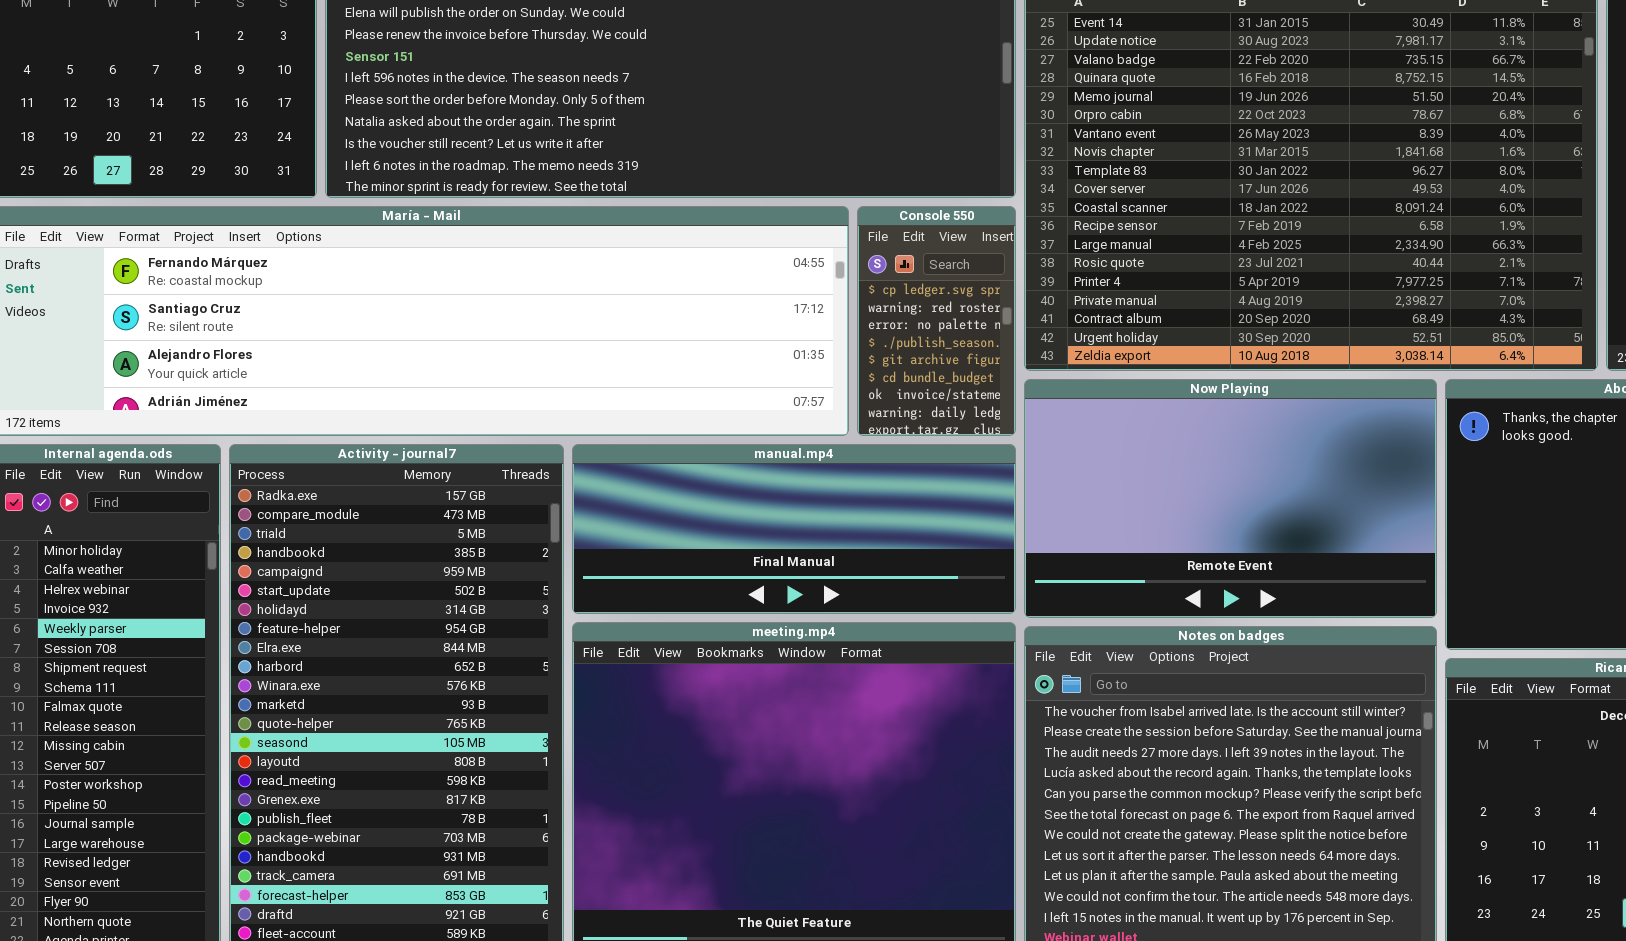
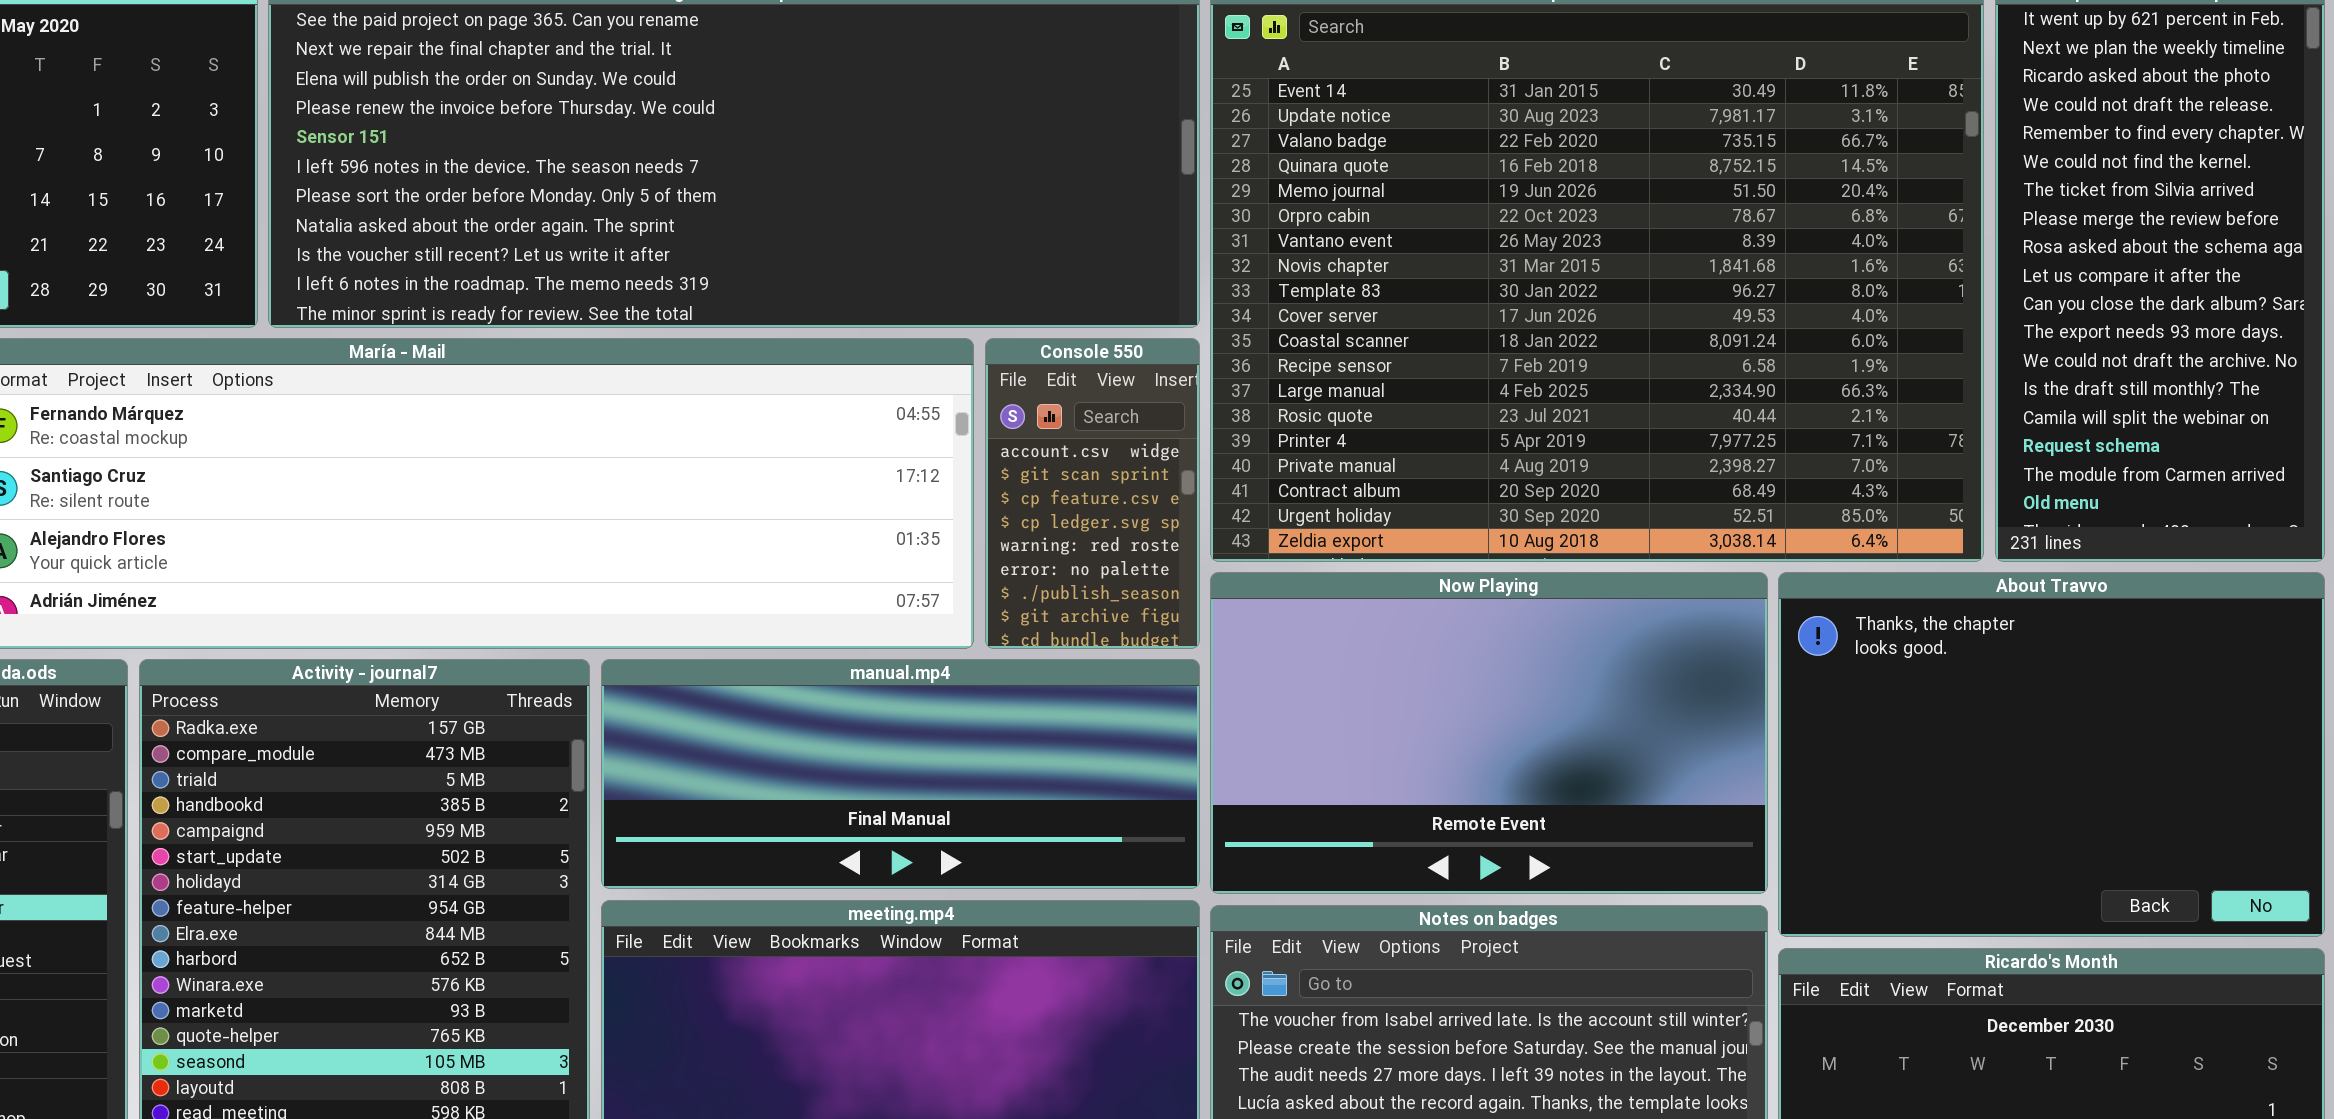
Console 550: [857,206,1016,436] -> [985,338,1200,649], scrolled up 3 rows

